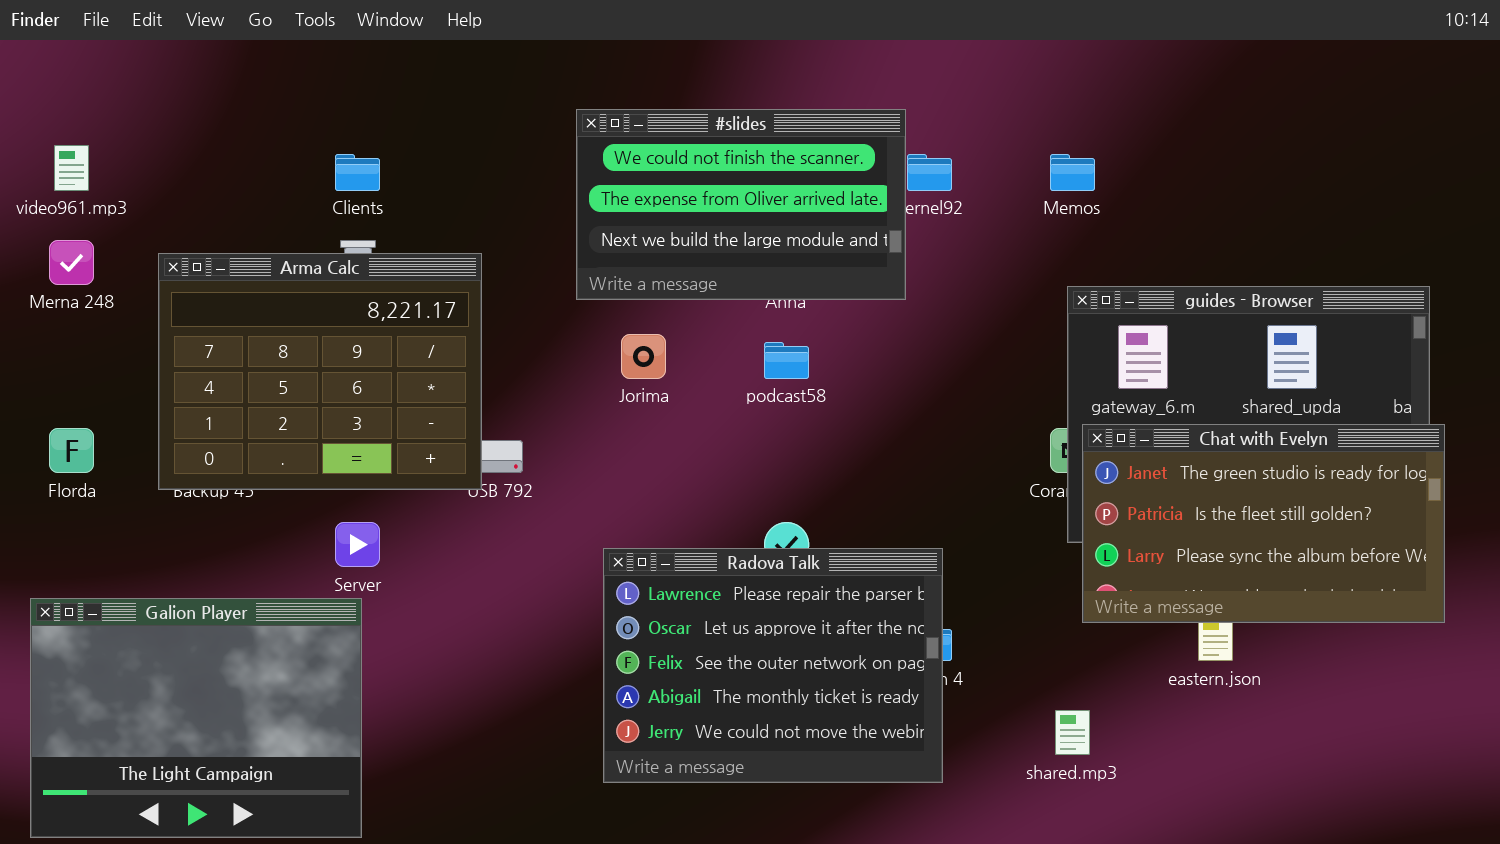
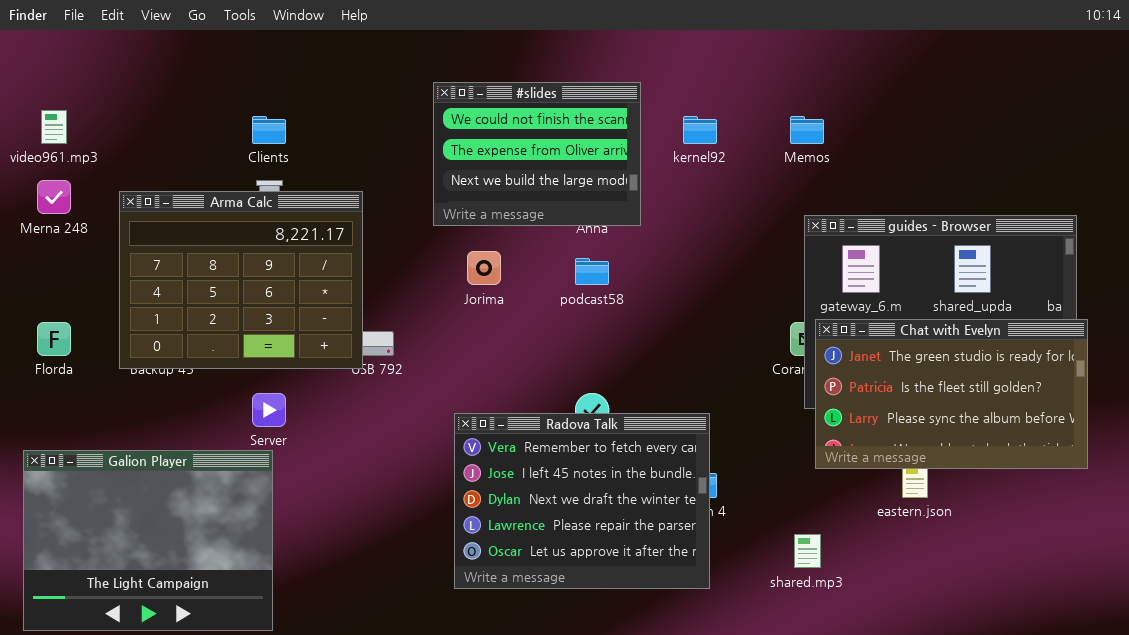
#slides: [576,109,906,300] -> [433,82,641,226], resized
Radova Talk: [603,548,943,783] -> [454,413,710,589], scrolled up 3 rows

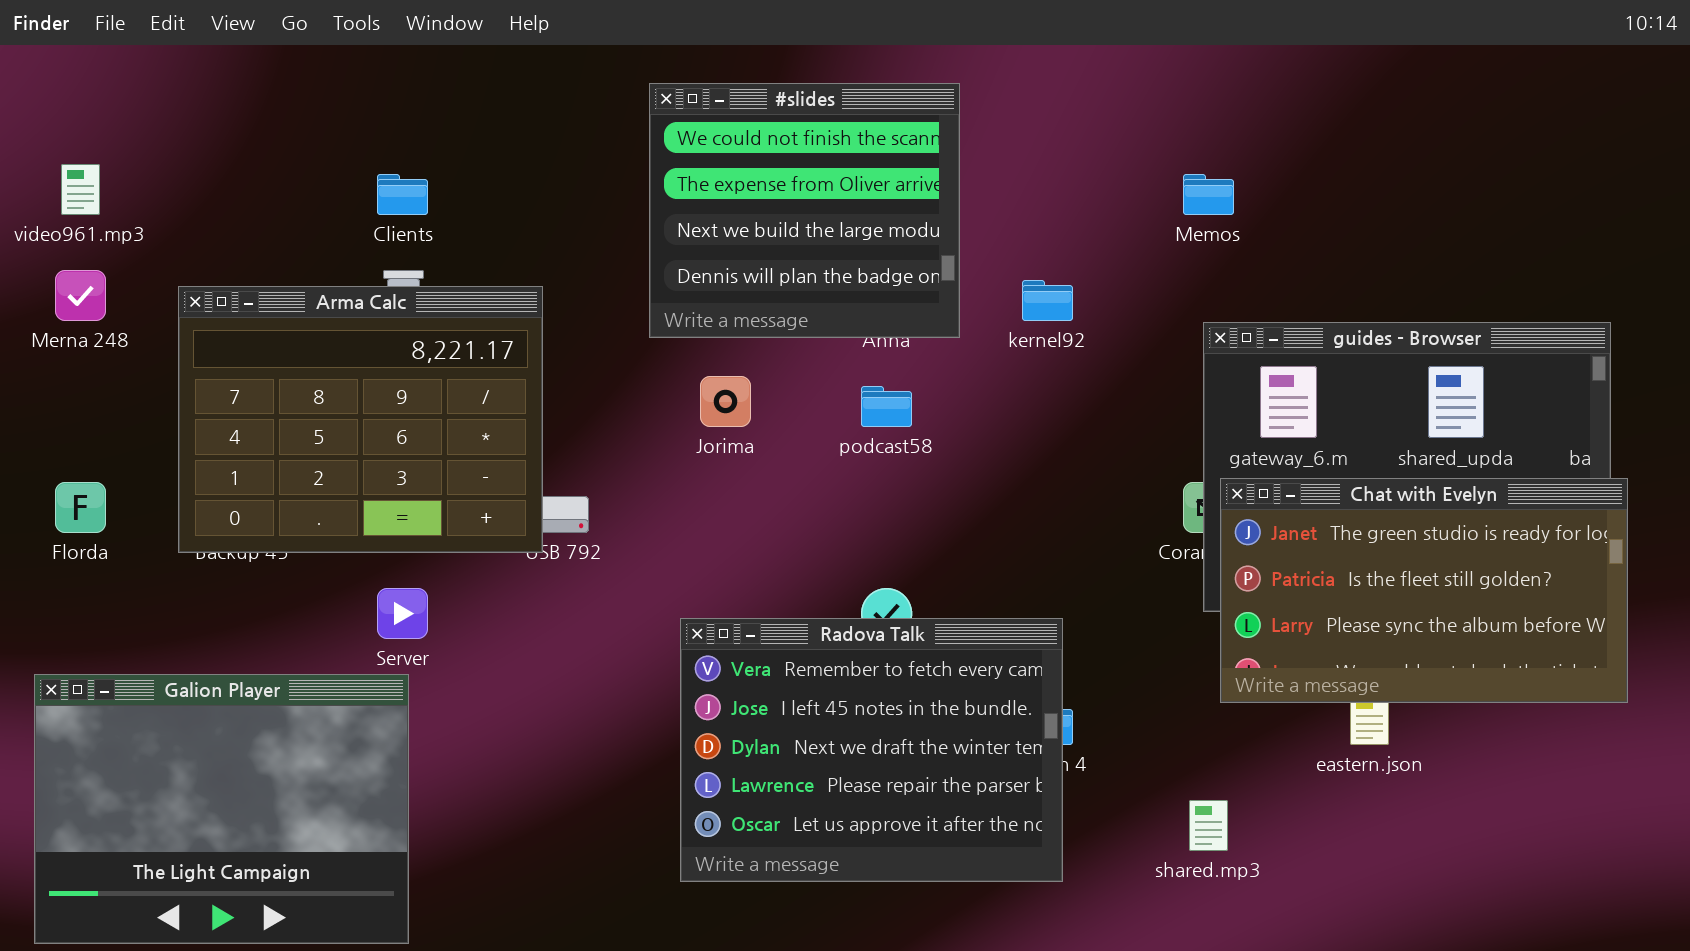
#slides: [433,82,641,226] -> [649,83,960,338], resized
kernel92: [683,116,717,144] -> [1022,280,1073,321], moved

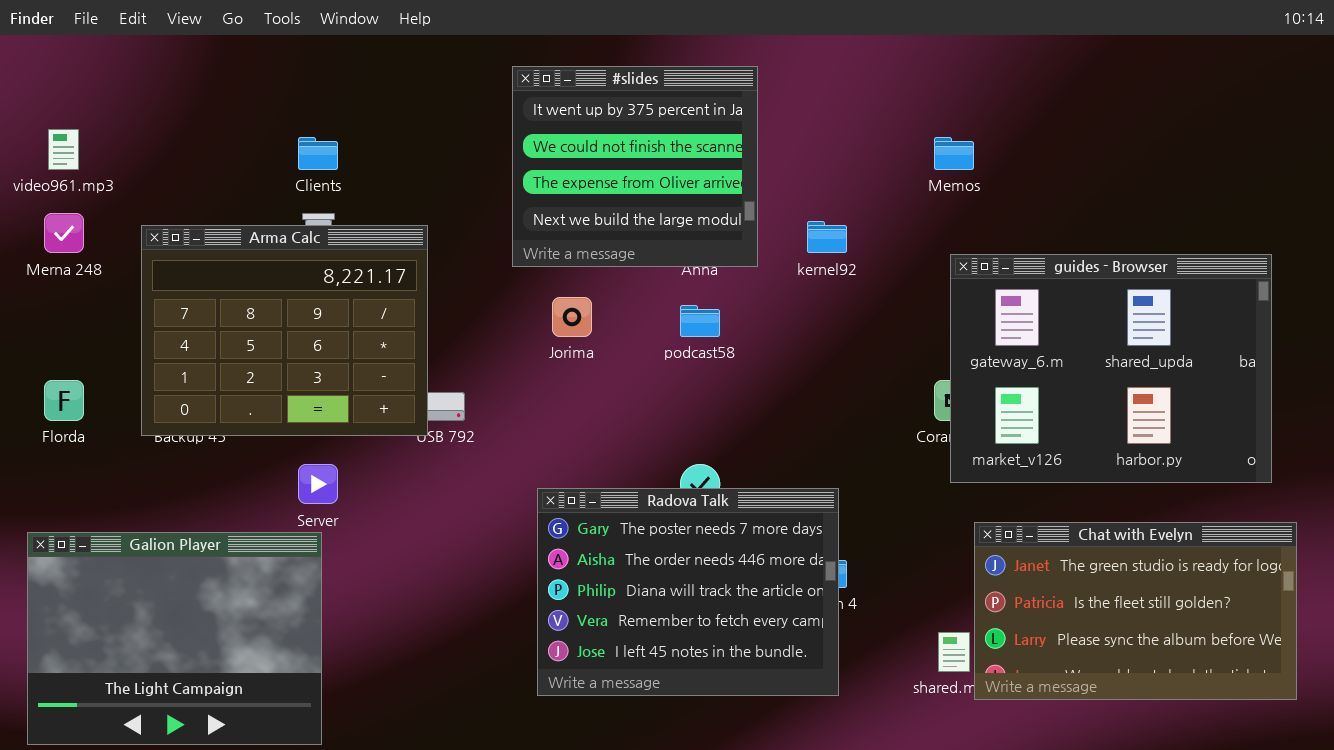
#slides: [649,83,960,338] -> [512,66,758,267], scrolled up 1 row
Chat with Evelyn: [1220,478,1628,703] -> [974,522,1297,700], moved
Radova Talk: [680,618,1063,882] -> [537,488,839,696], scrolled up 3 rows

